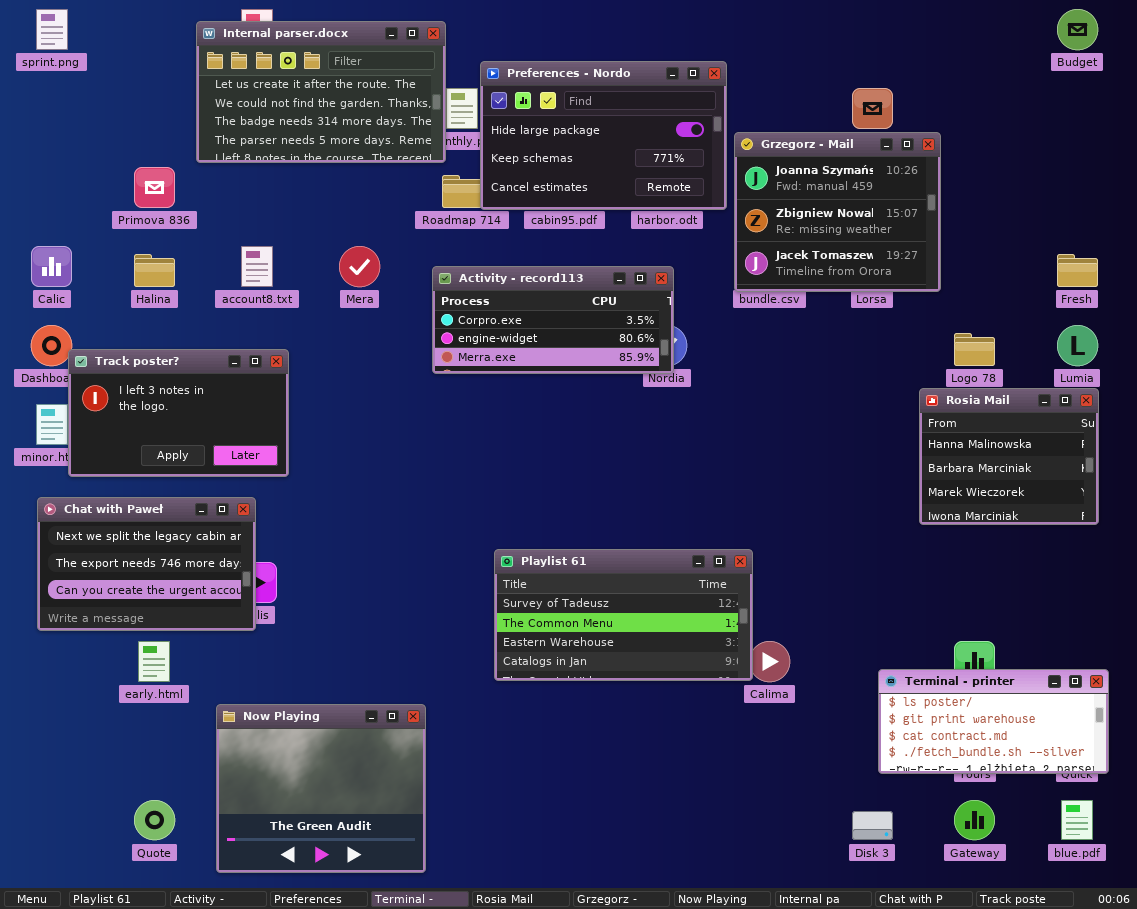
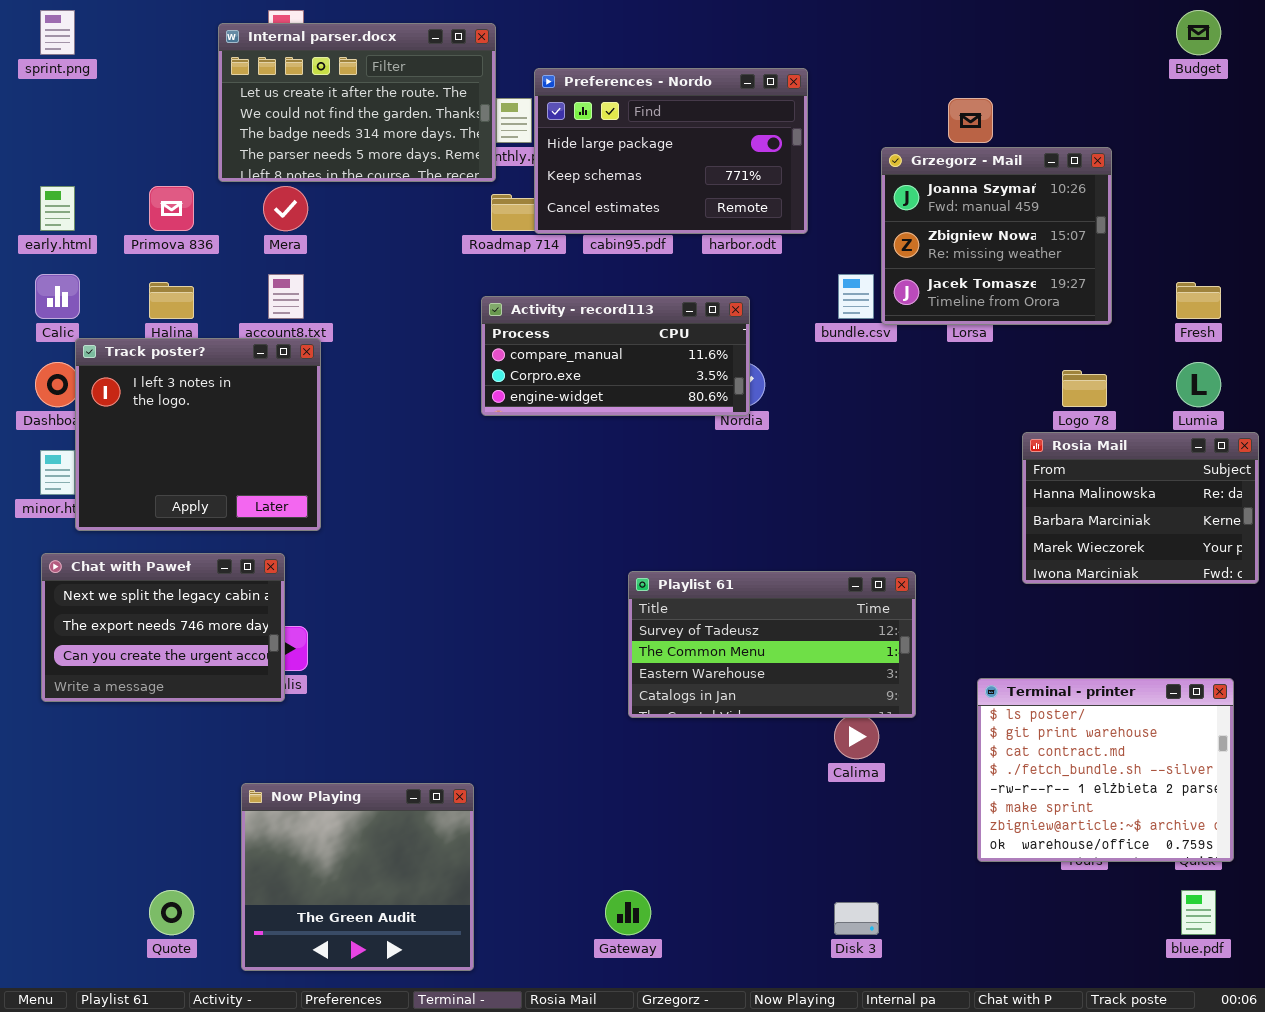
Grzegorz - Mail: [734,132,941,292] -> [881,147,1112,325], moved
Mera: [339,246,380,287] -> [263,186,308,231], moved
Activity - record113: [432,266,674,374] -> [481,296,750,416], scrolled up 1 row
Track poster?: [68,349,289,477] -> [75,338,321,531], resized
Rosia Mail: [919,388,1099,525] -> [1022,432,1259,584], resized
Playlist 61: [494,549,753,681] -> [628,571,916,718], moved
early.html: [138,641,170,682] -> [40,186,75,231], moved
Terminal - printer: [878,669,1109,774] -> [977,678,1234,862], resized
Gateway: [954,800,995,840] -> [605,890,651,935], moved
Disk 3: [852,811,893,840] -> [834,902,879,935], moved

